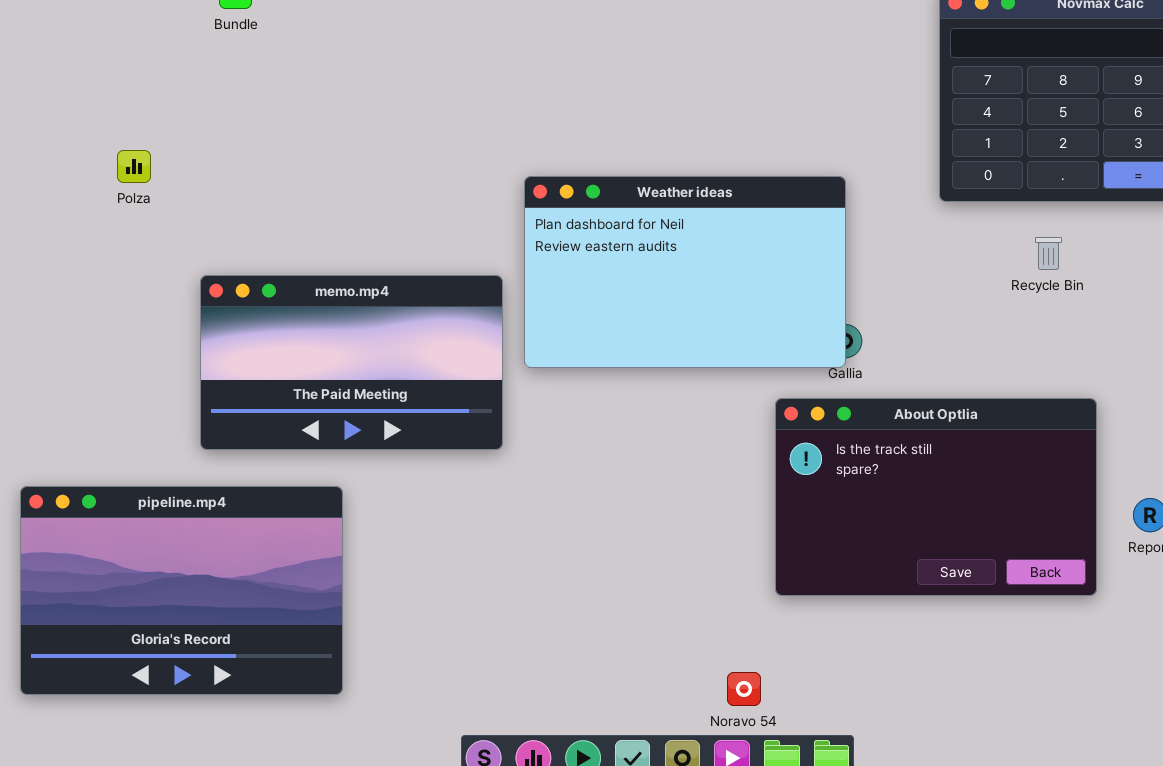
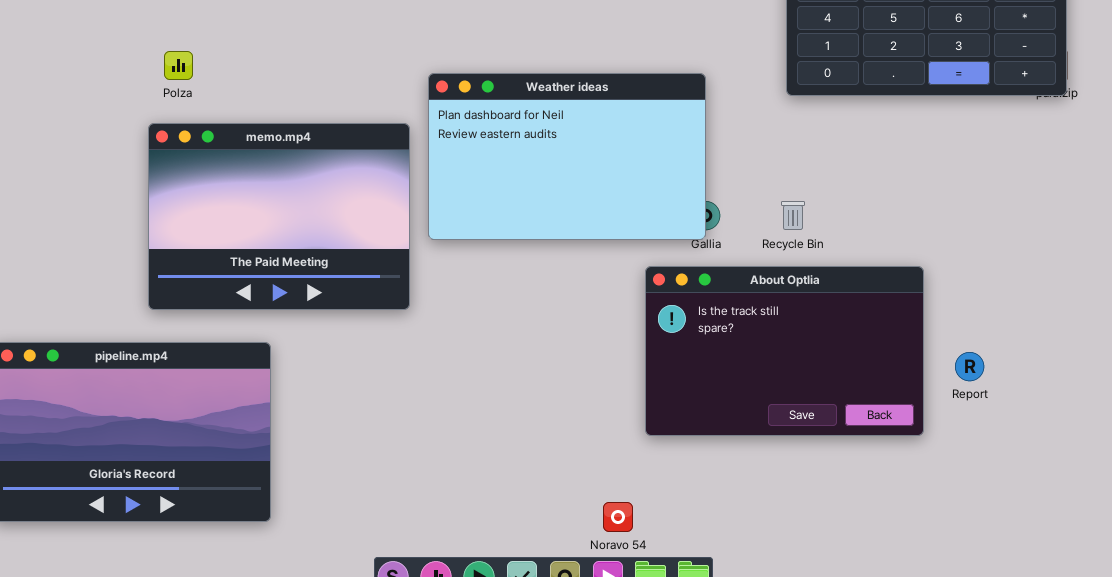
Polza: [117,150,151,183] -> [164,51,193,80], moved
Recycle Bin: [1035,237,1062,270] -> [781,201,805,230], moved
memo.mp4: [200,275,503,450] -> [148,123,410,310], resized

